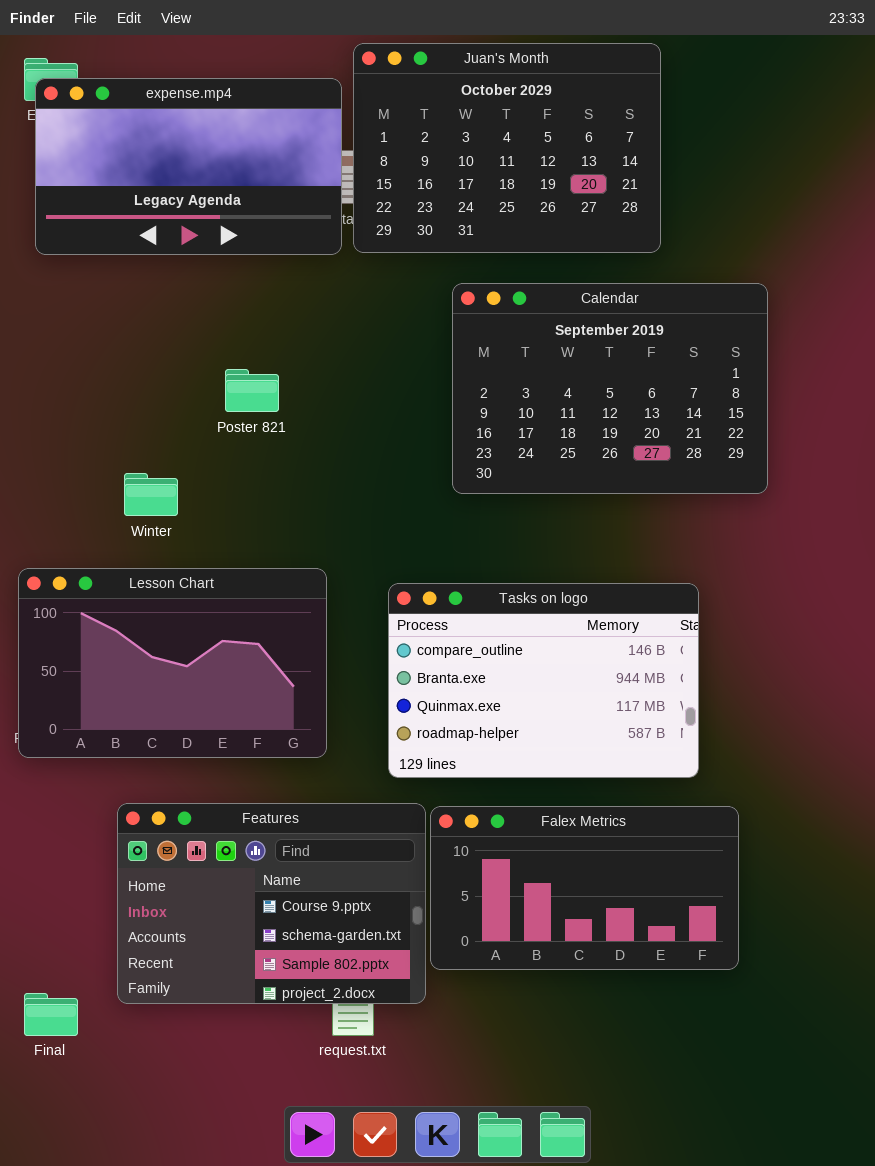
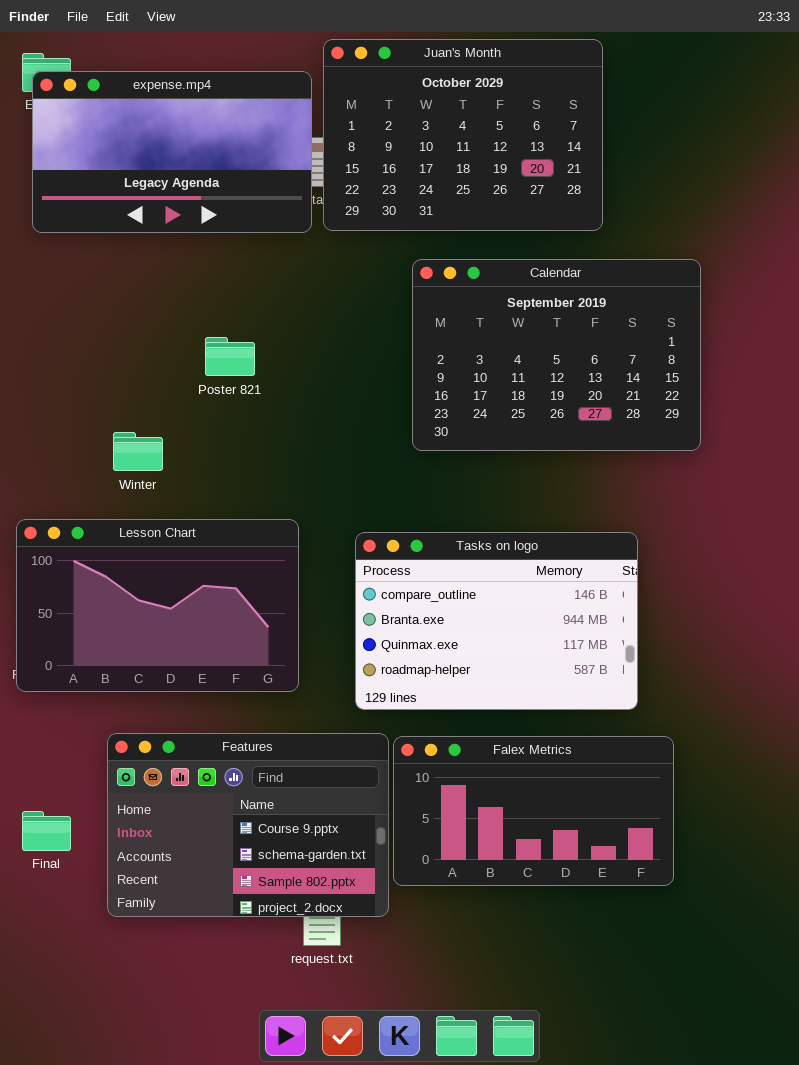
Final: [24,993,78,1036] -> [22,811,71,851], moved

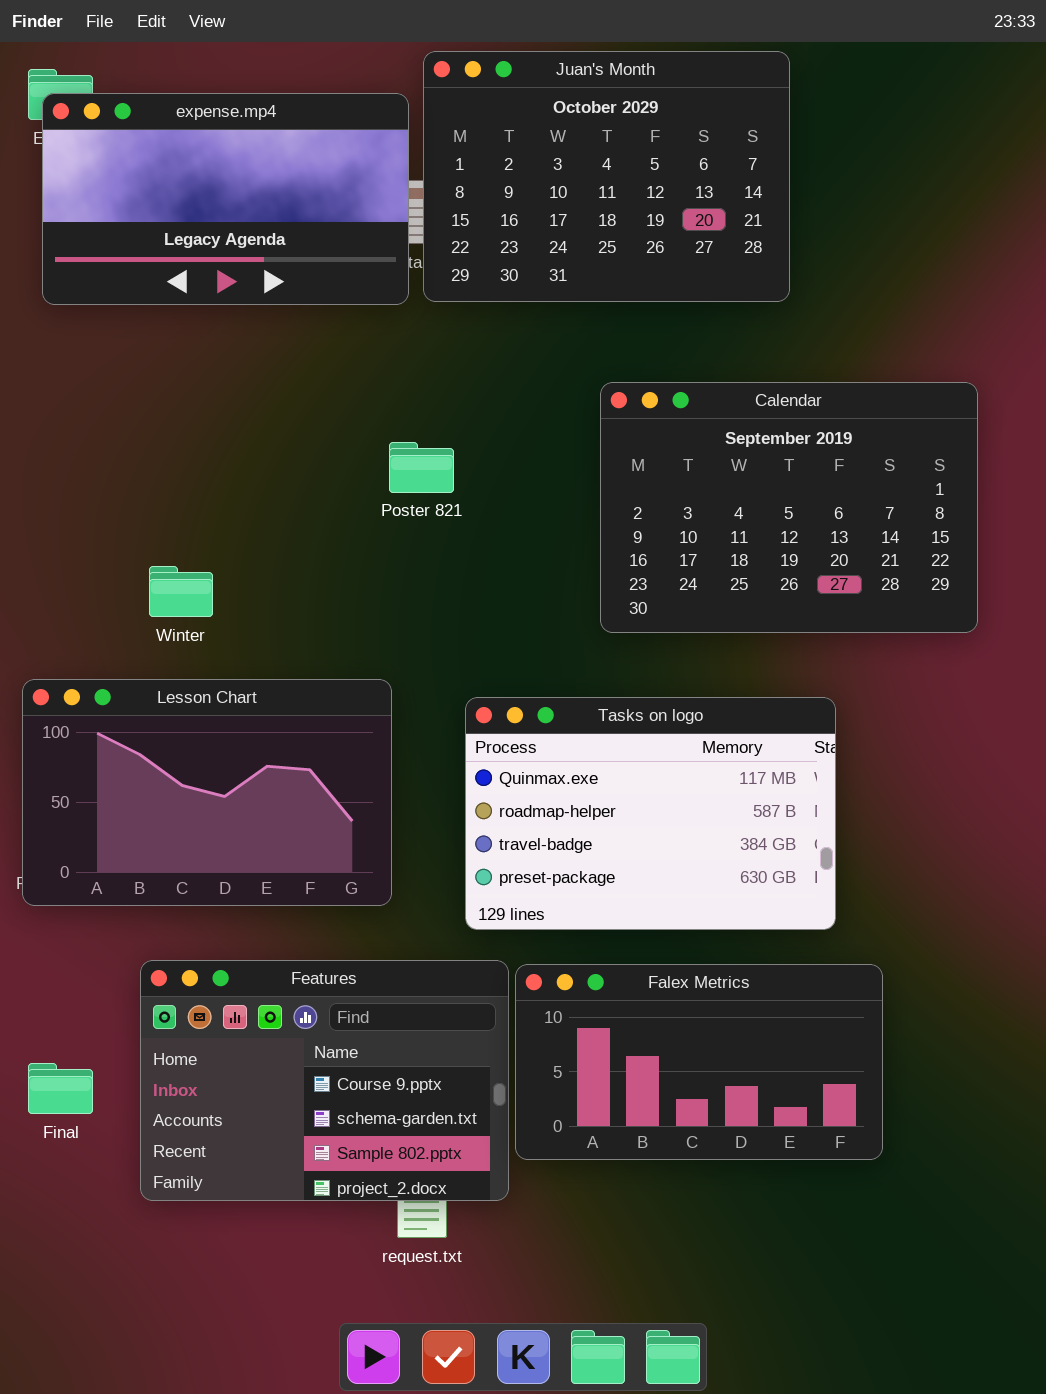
Calendar: [412,259,701,451] -> [600,382,978,633], moved
Poster 821: [205,337,255,376] -> [389,442,454,493], moved
Tasks on logo: [355,532,638,710] -> [465,697,836,930], scrolled down 2 rows

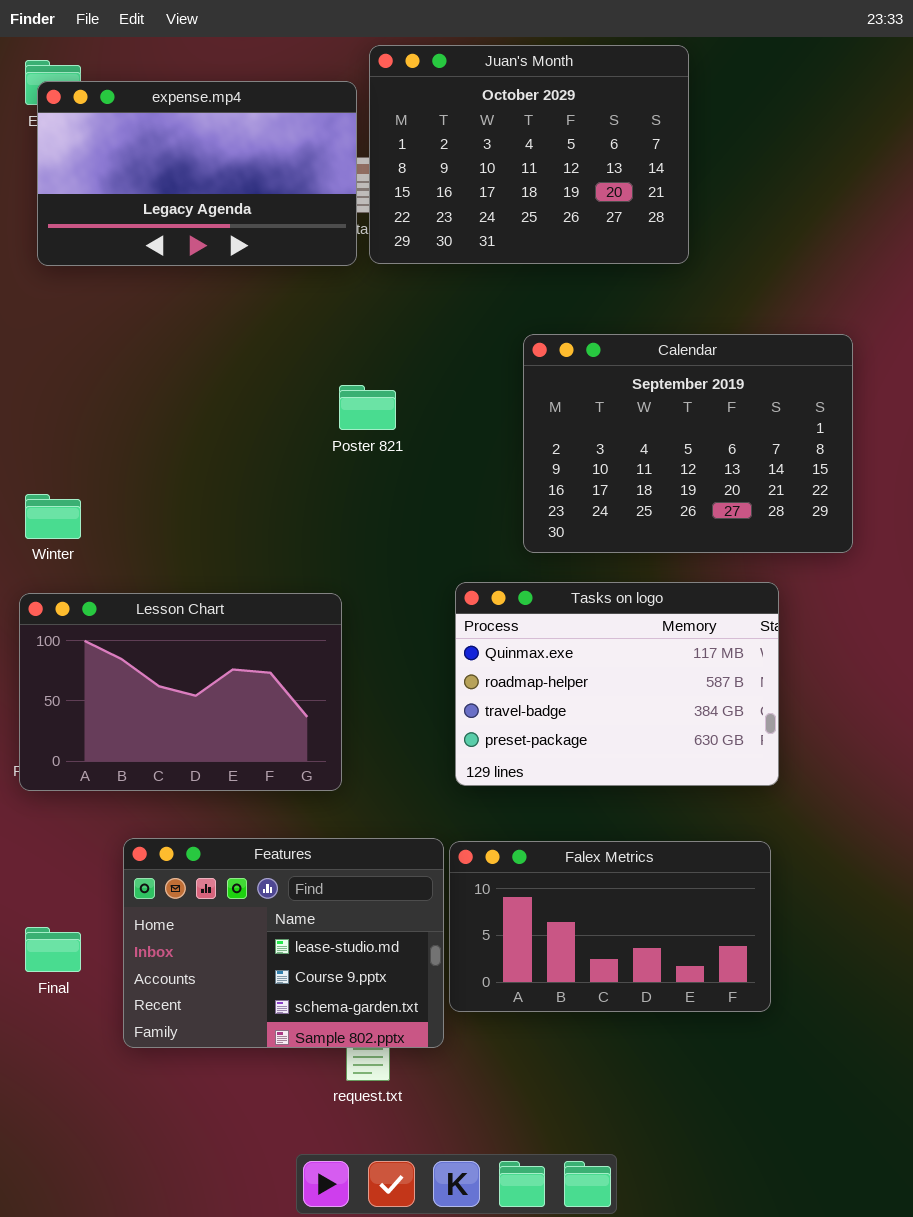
Winter: [149,566,213,617] -> [25,494,81,539], moved
Tasks on logo: [465,697,836,930] -> [455,582,779,786], moved
Features: [140,960,509,1201] -> [123,838,444,1048], scrolled up 1 row

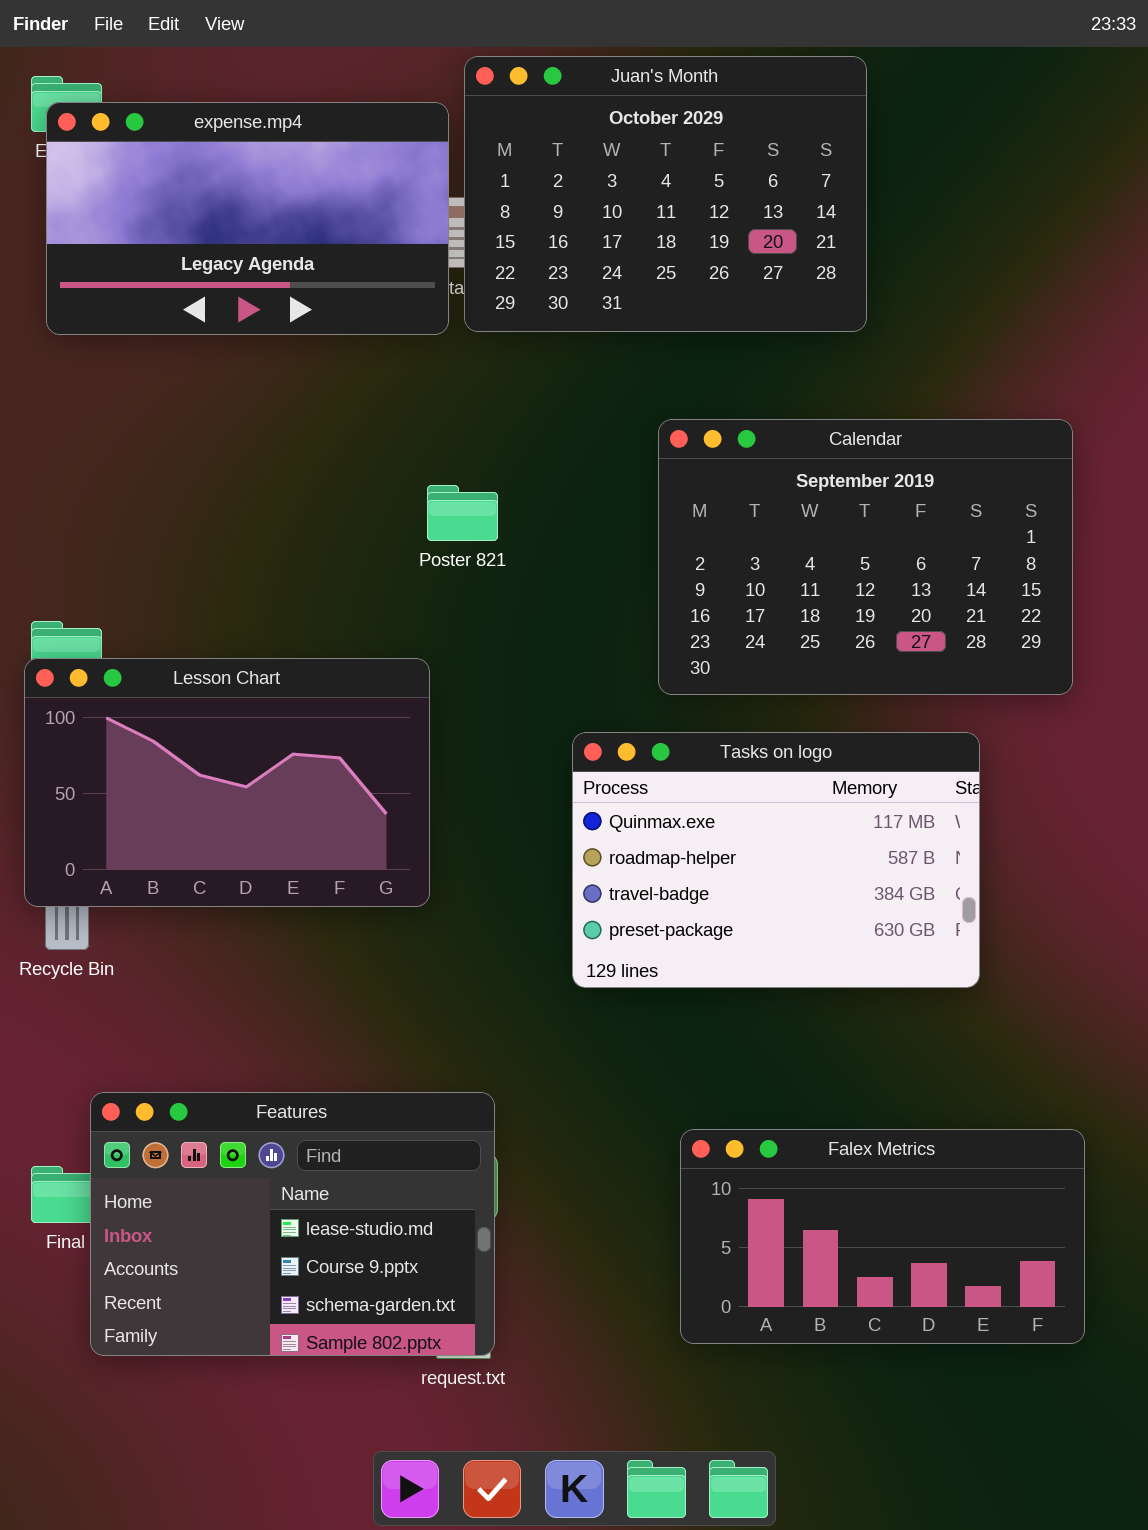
Lesson Chart: [19,593,342,791] -> [24,658,430,907], moved
Features: [123,838,444,1048] -> [90,1092,495,1356], moved
Falex Metrics: [449,841,771,1012] -> [680,1129,1085,1344], moved

